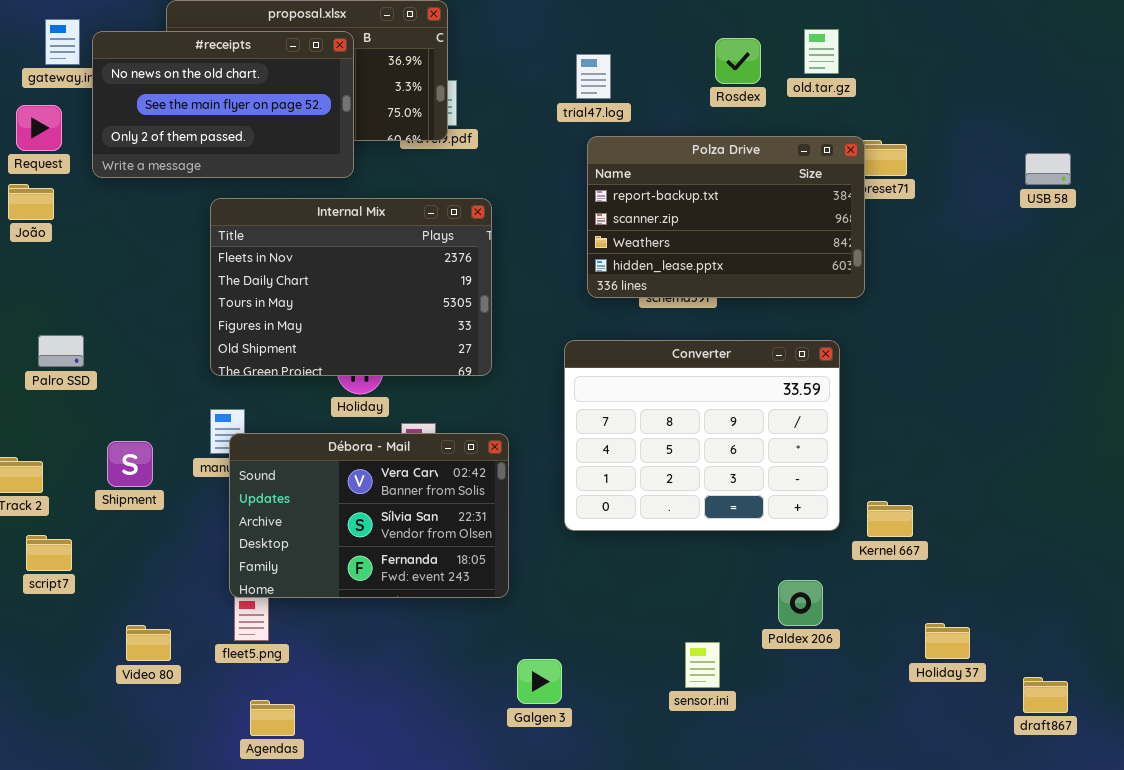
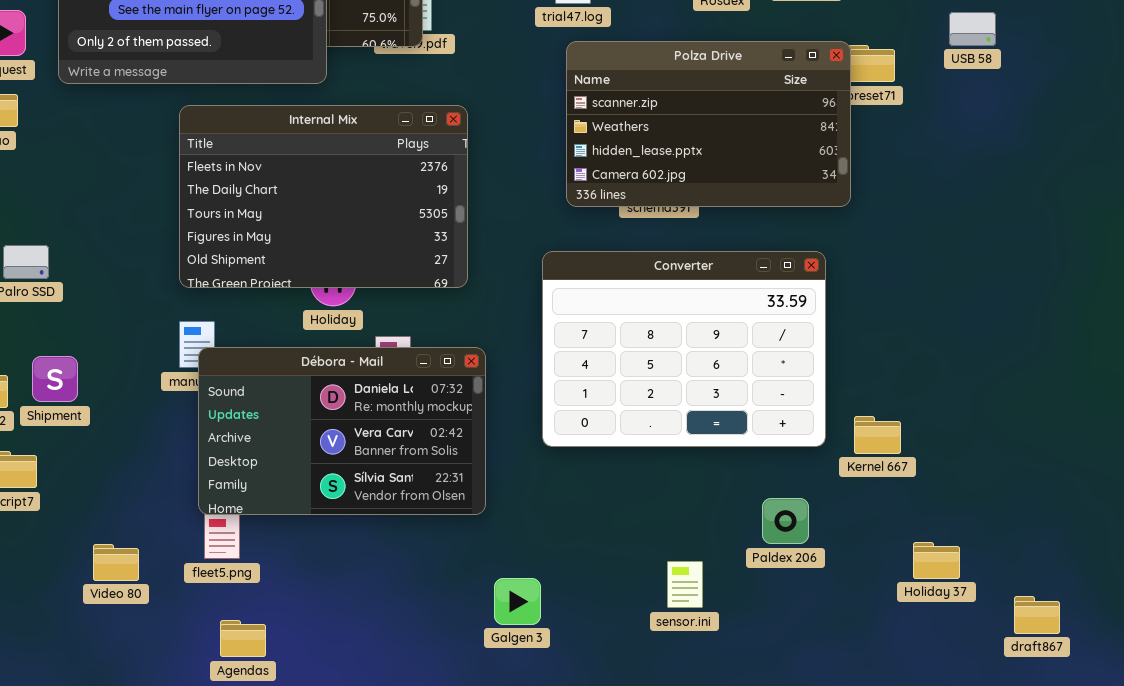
Polza Drive: [587,136,865,298] -> [566,41,851,207], scrolled down 1 row
USB 58: [1025,153,1071,185] -> [949,12,996,46], moved
Débora - Mail: [229,433,509,598] -> [198,347,486,515], scrolled up 1 row
Shipment: [107,441,153,487] -> [32,356,78,402], moved

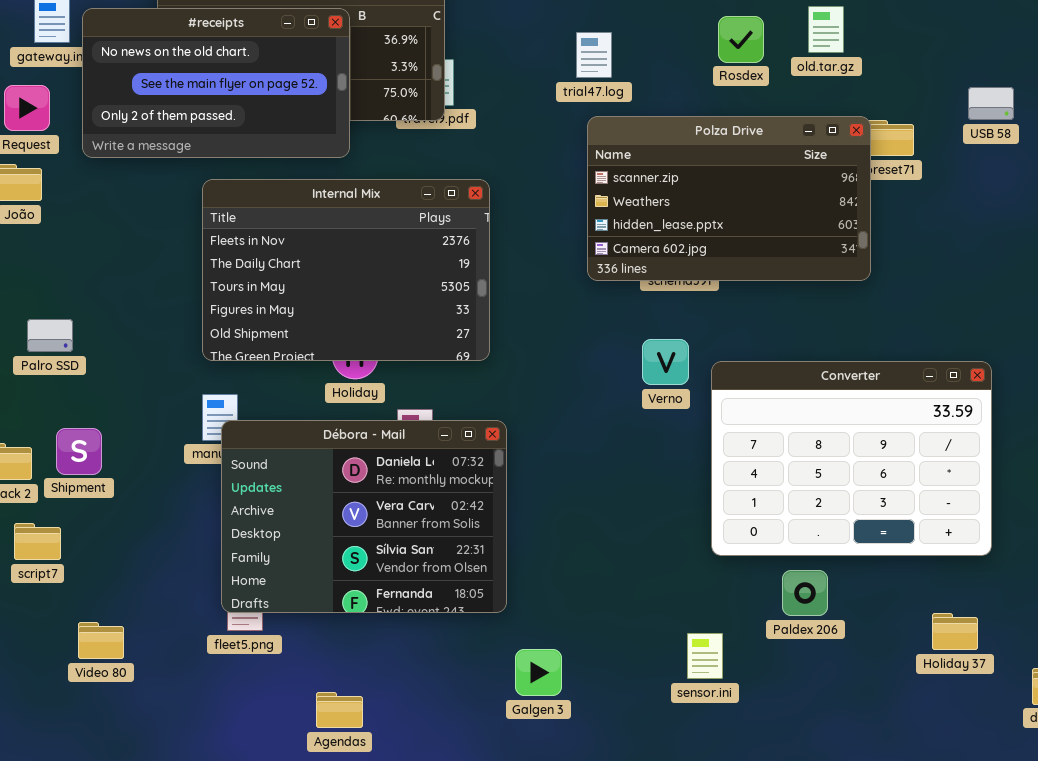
Converter: [542,251,826,447] -> [711,361,992,556], moved
Débora - Mail: [198,347,486,515] -> [221,420,507,613], resized
Video 80: [93,544,139,581] -> [78,622,124,659], moved
Agendas: [220,620,266,657] -> [316,692,363,728], moved

